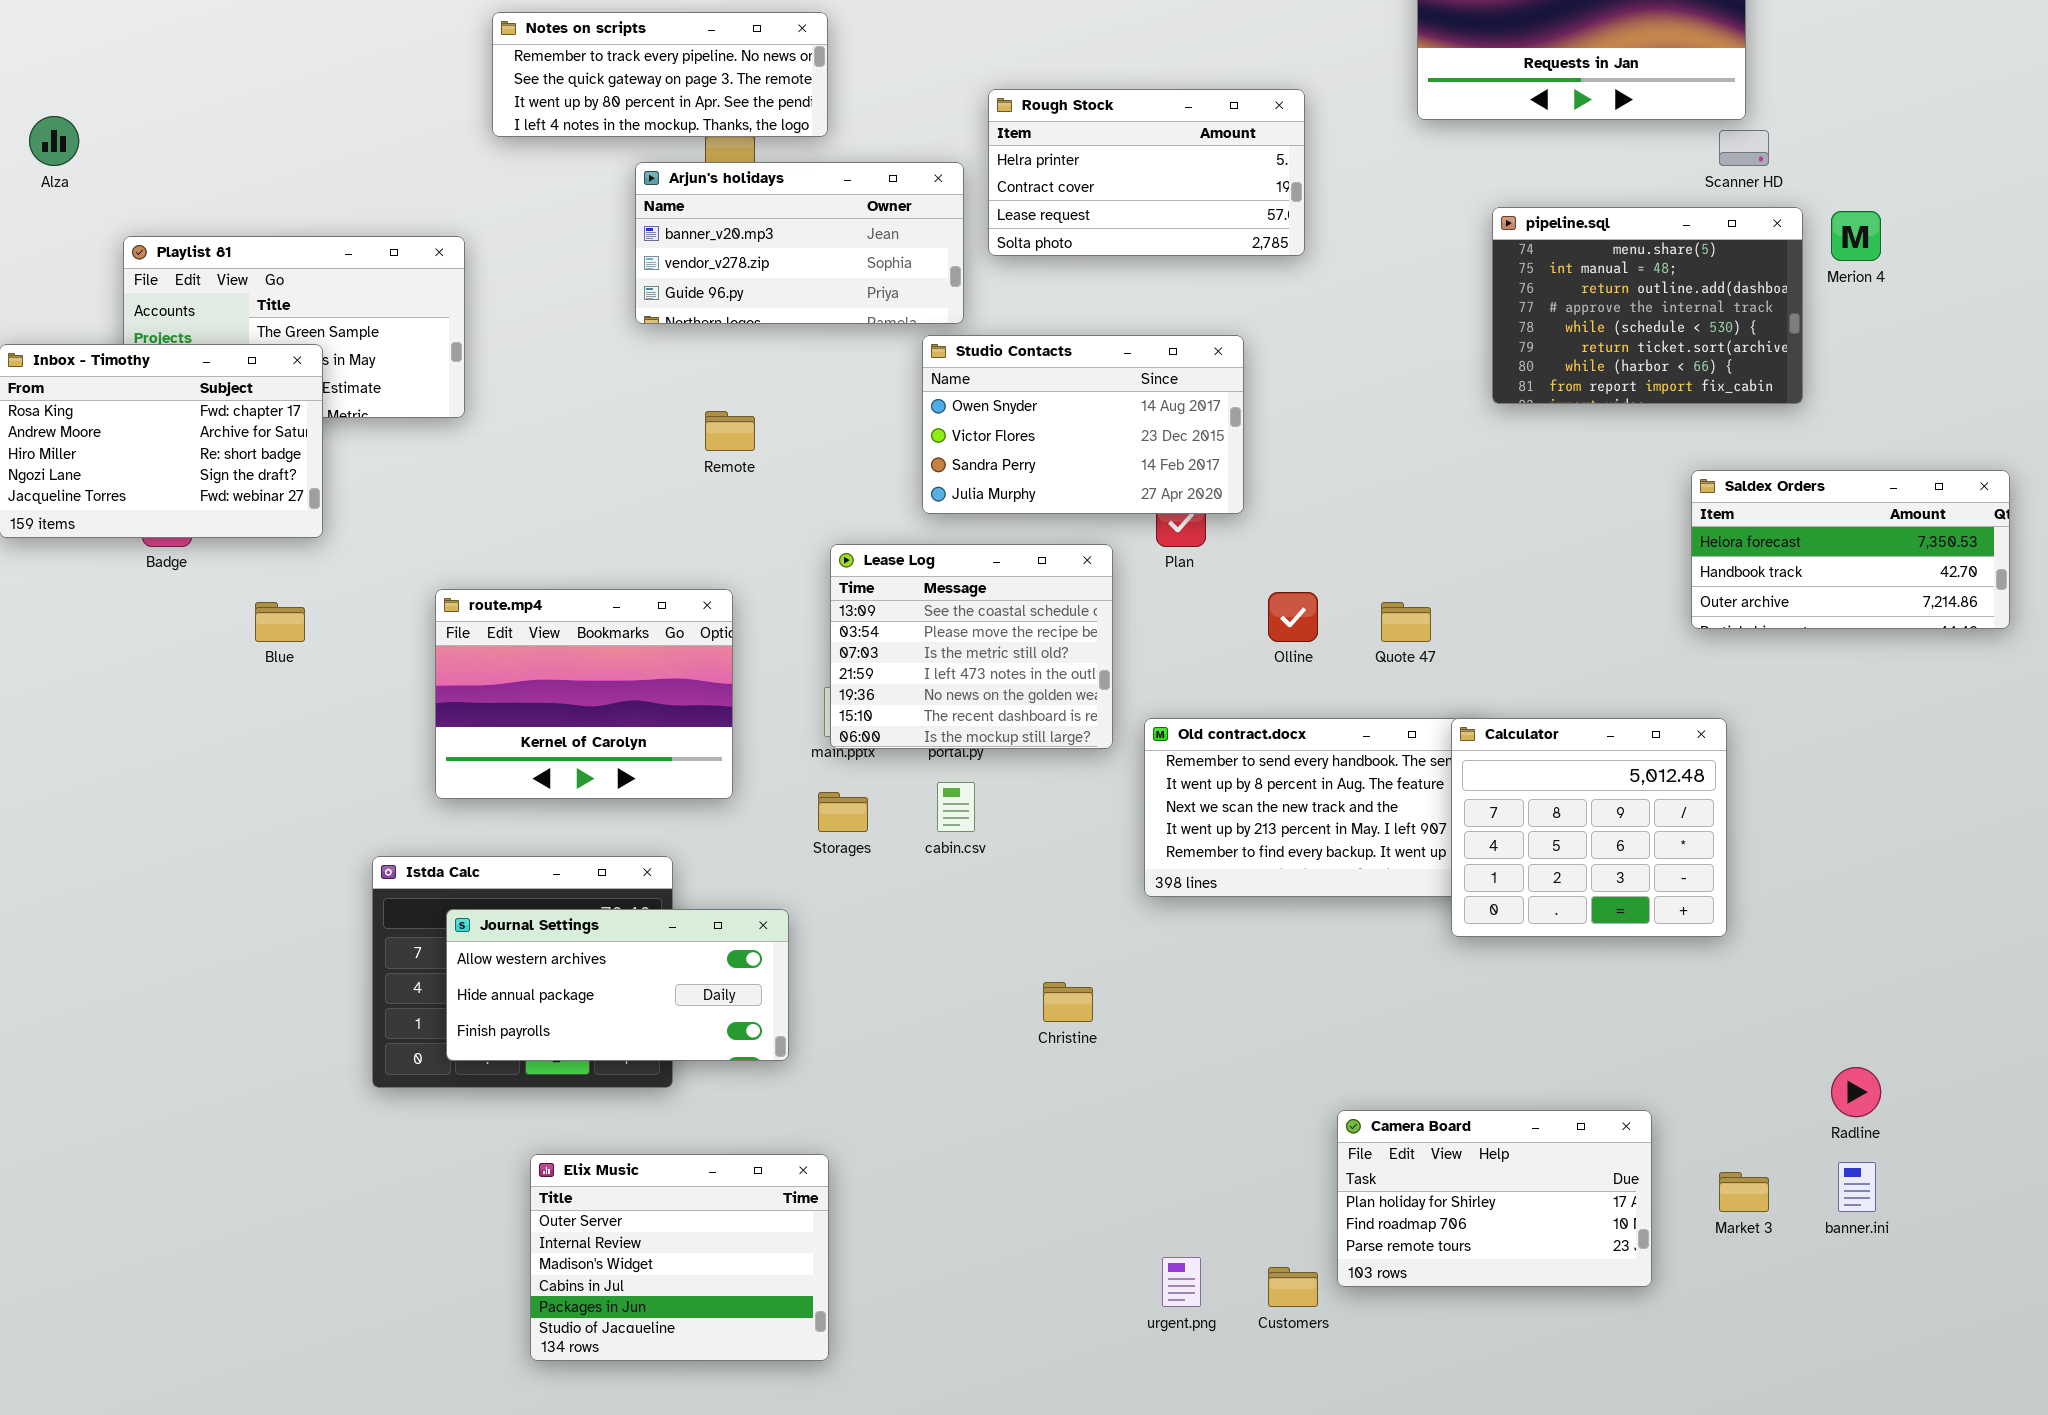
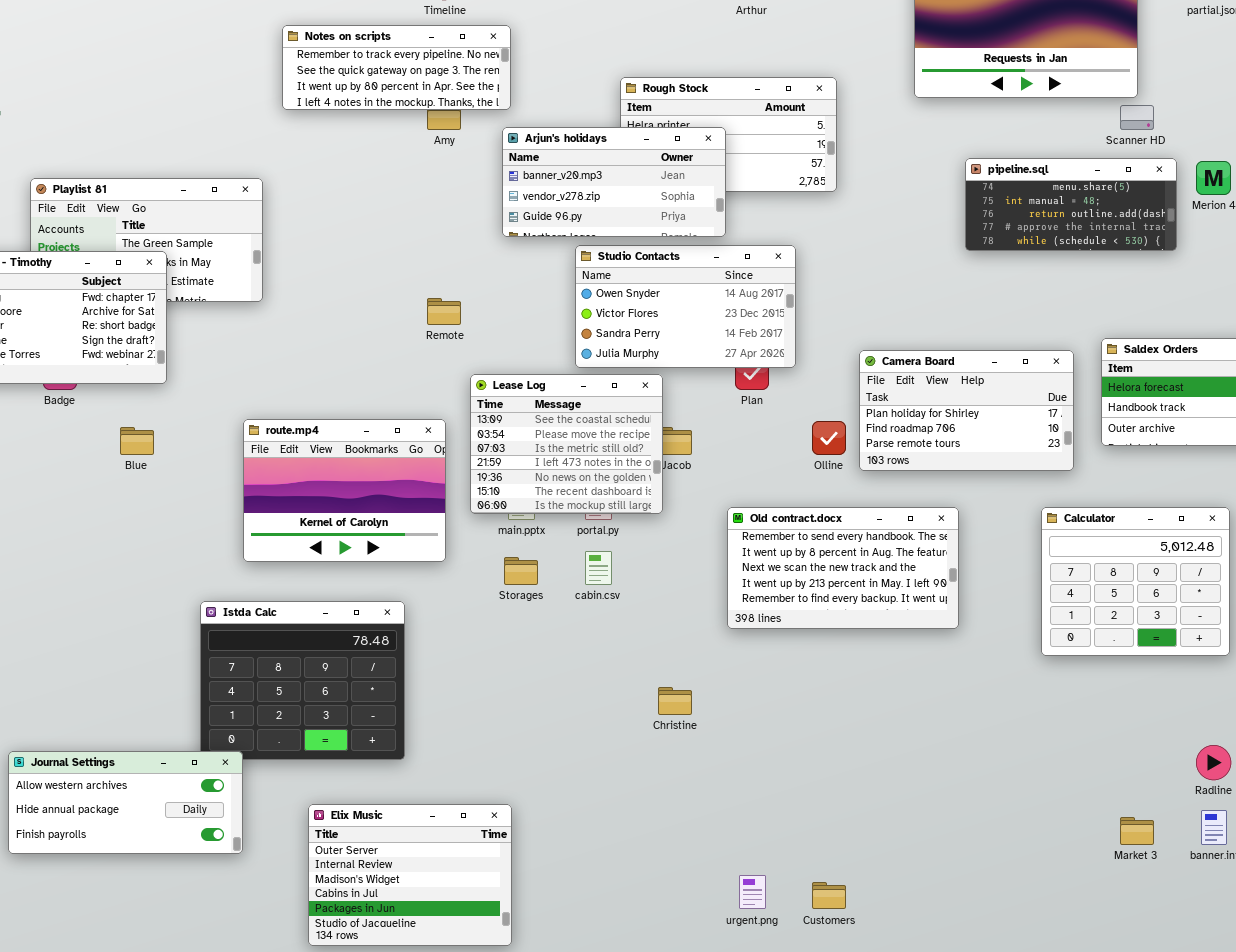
Arjun's holidays: [635,162,964,324] -> [502,127,726,237], moved
pipeline.sql: [1492,207,1803,404] -> [965,158,1177,251], resized
Lease Log: [830,544,1113,749] -> [470,374,663,514], moved
Calculator: [1451,718,1727,937] -> [1041,507,1230,656], moved
Journal Settings: [446,909,789,1061] -> [8,751,243,854], moved
Camera Board: [1337,1110,1652,1287] -> [859,350,1074,471], moved

